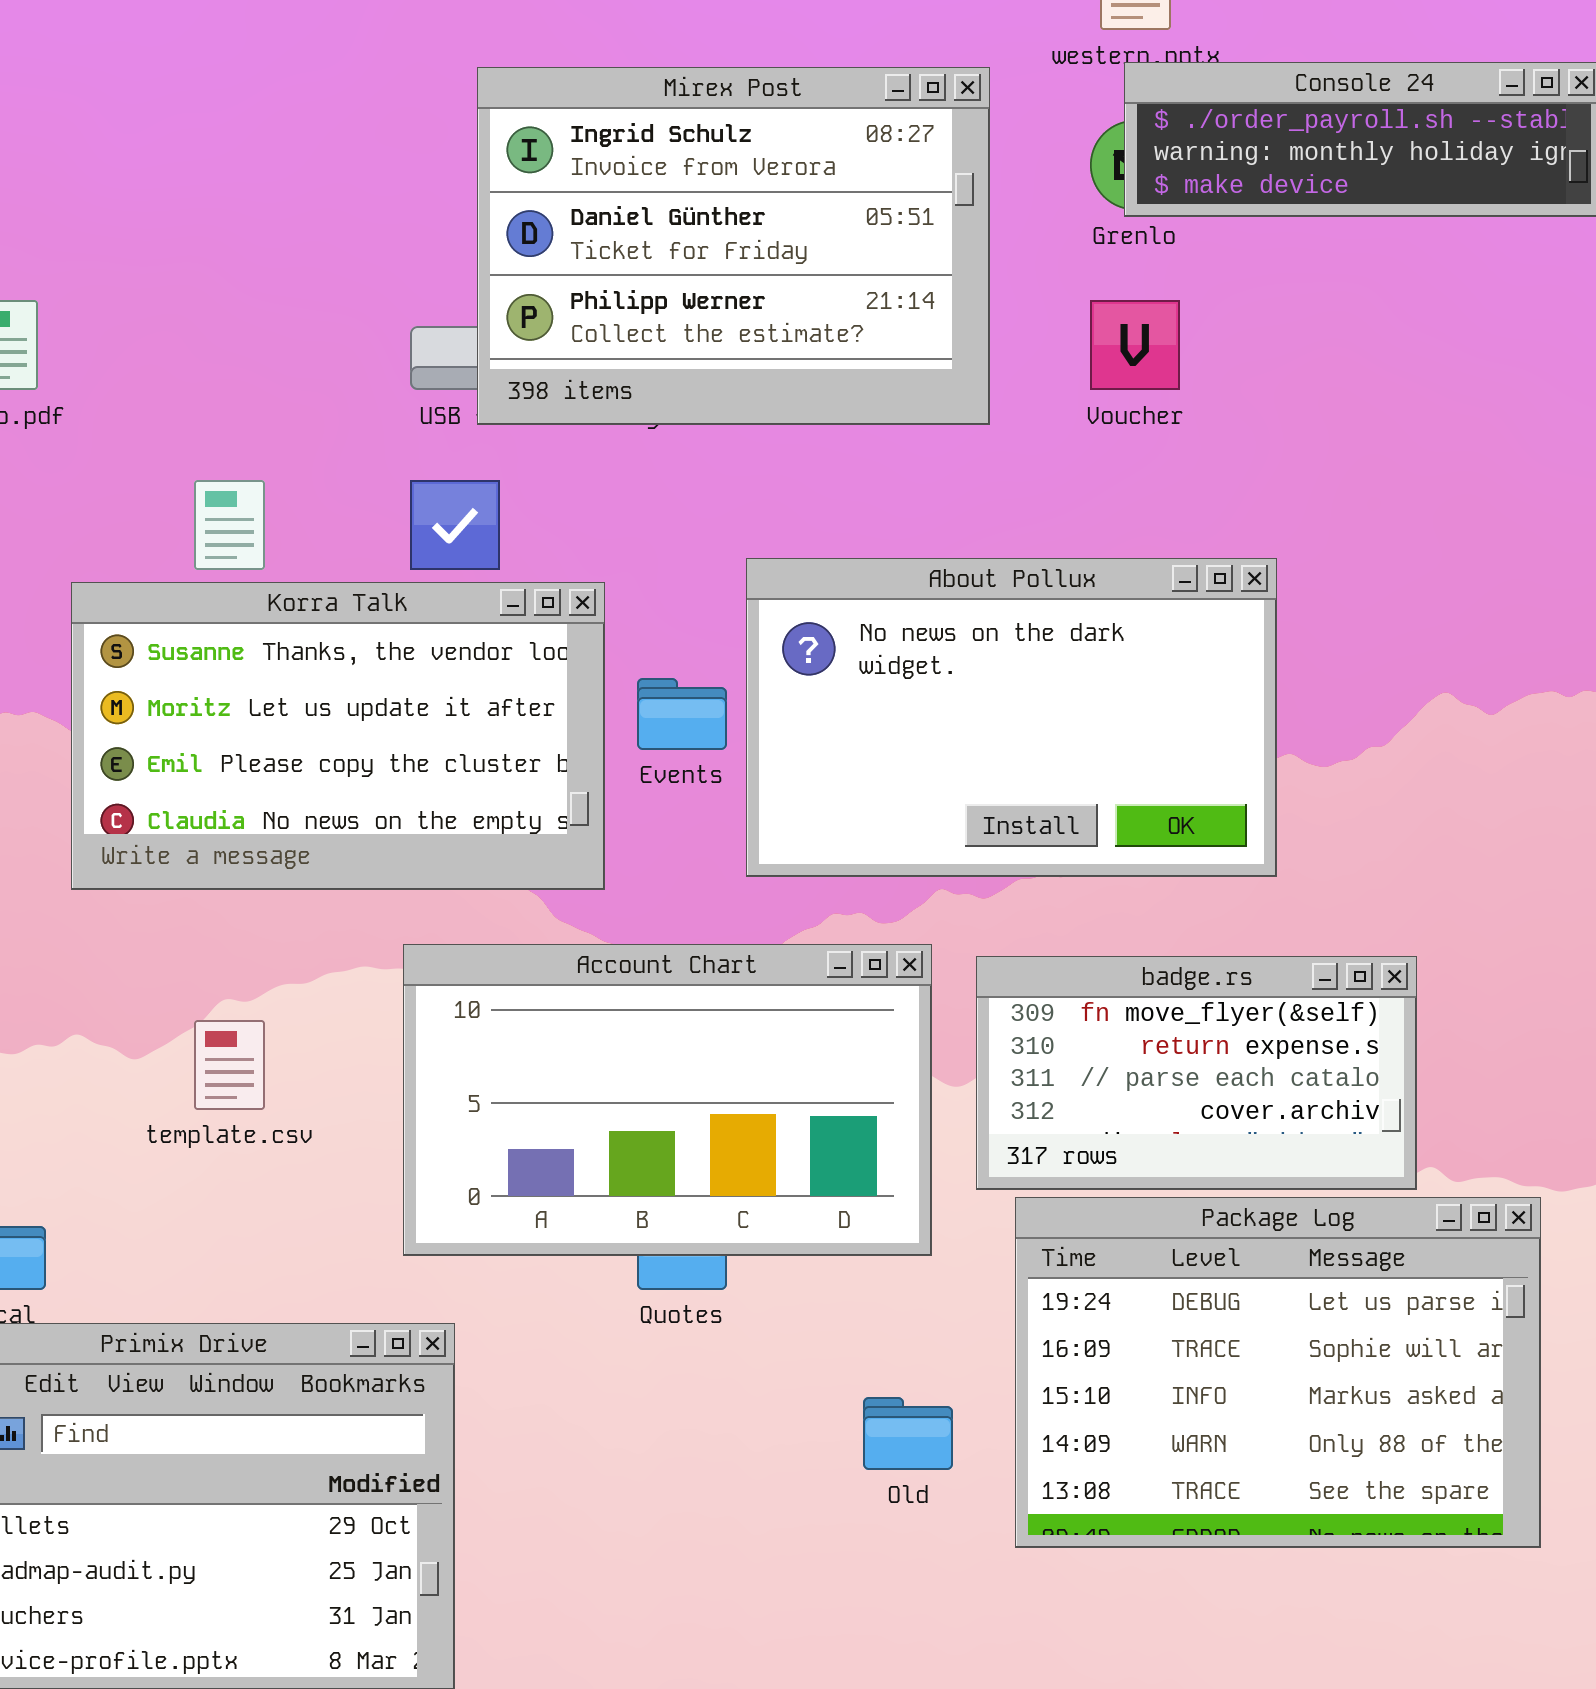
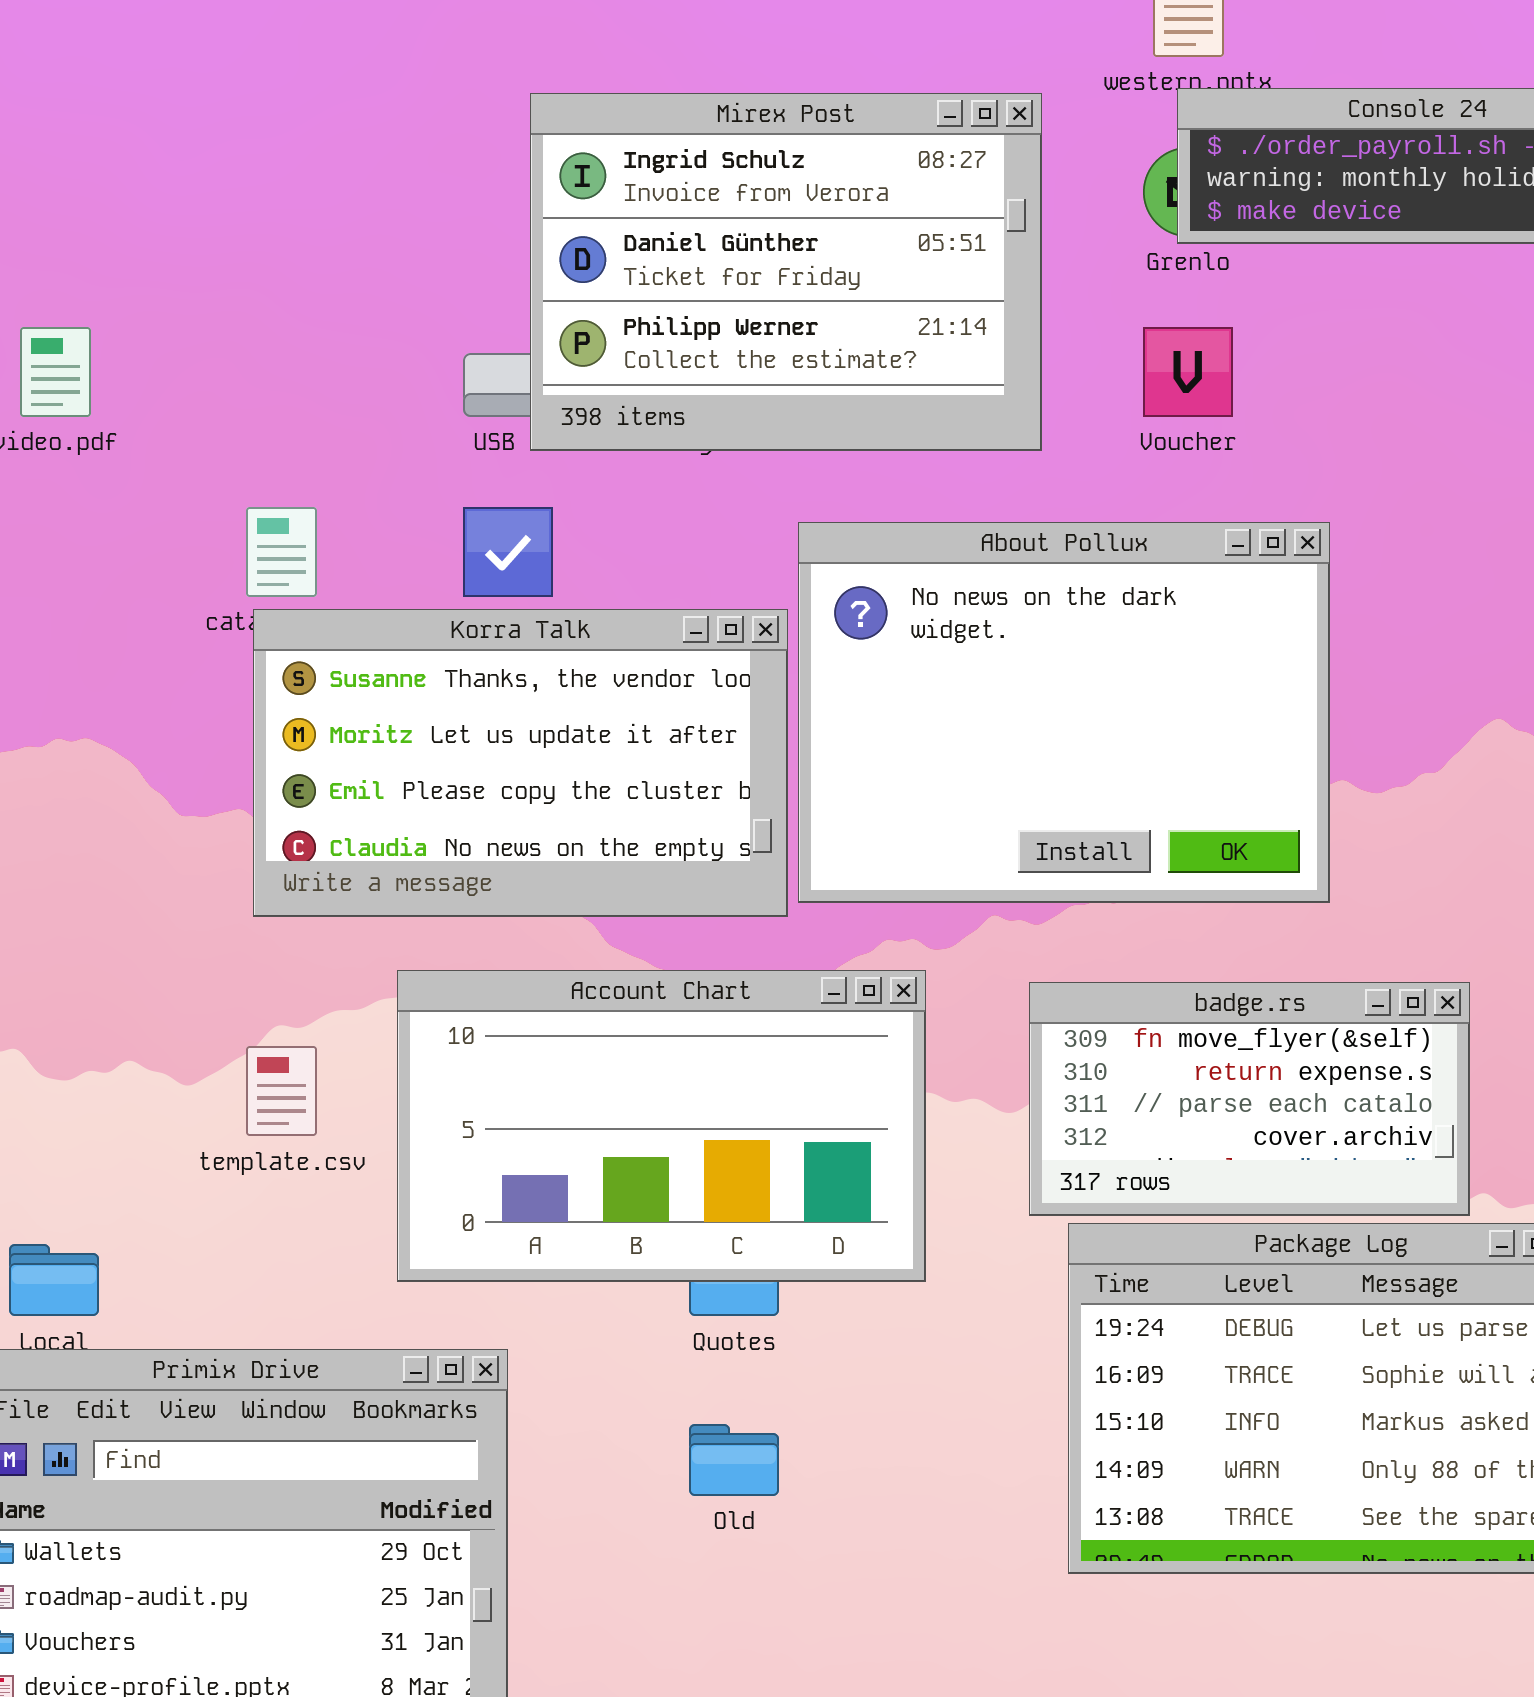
About Pollux: [746,558,1277,877] -> [798,522,1330,903], resized
Korra Talk: [71,582,605,890] -> [253,609,788,917], moved
Account Chart: [403,944,932,1256] -> [397,970,926,1282], moved
Old: [863,1397,953,1470] -> [689,1424,779,1496], moved

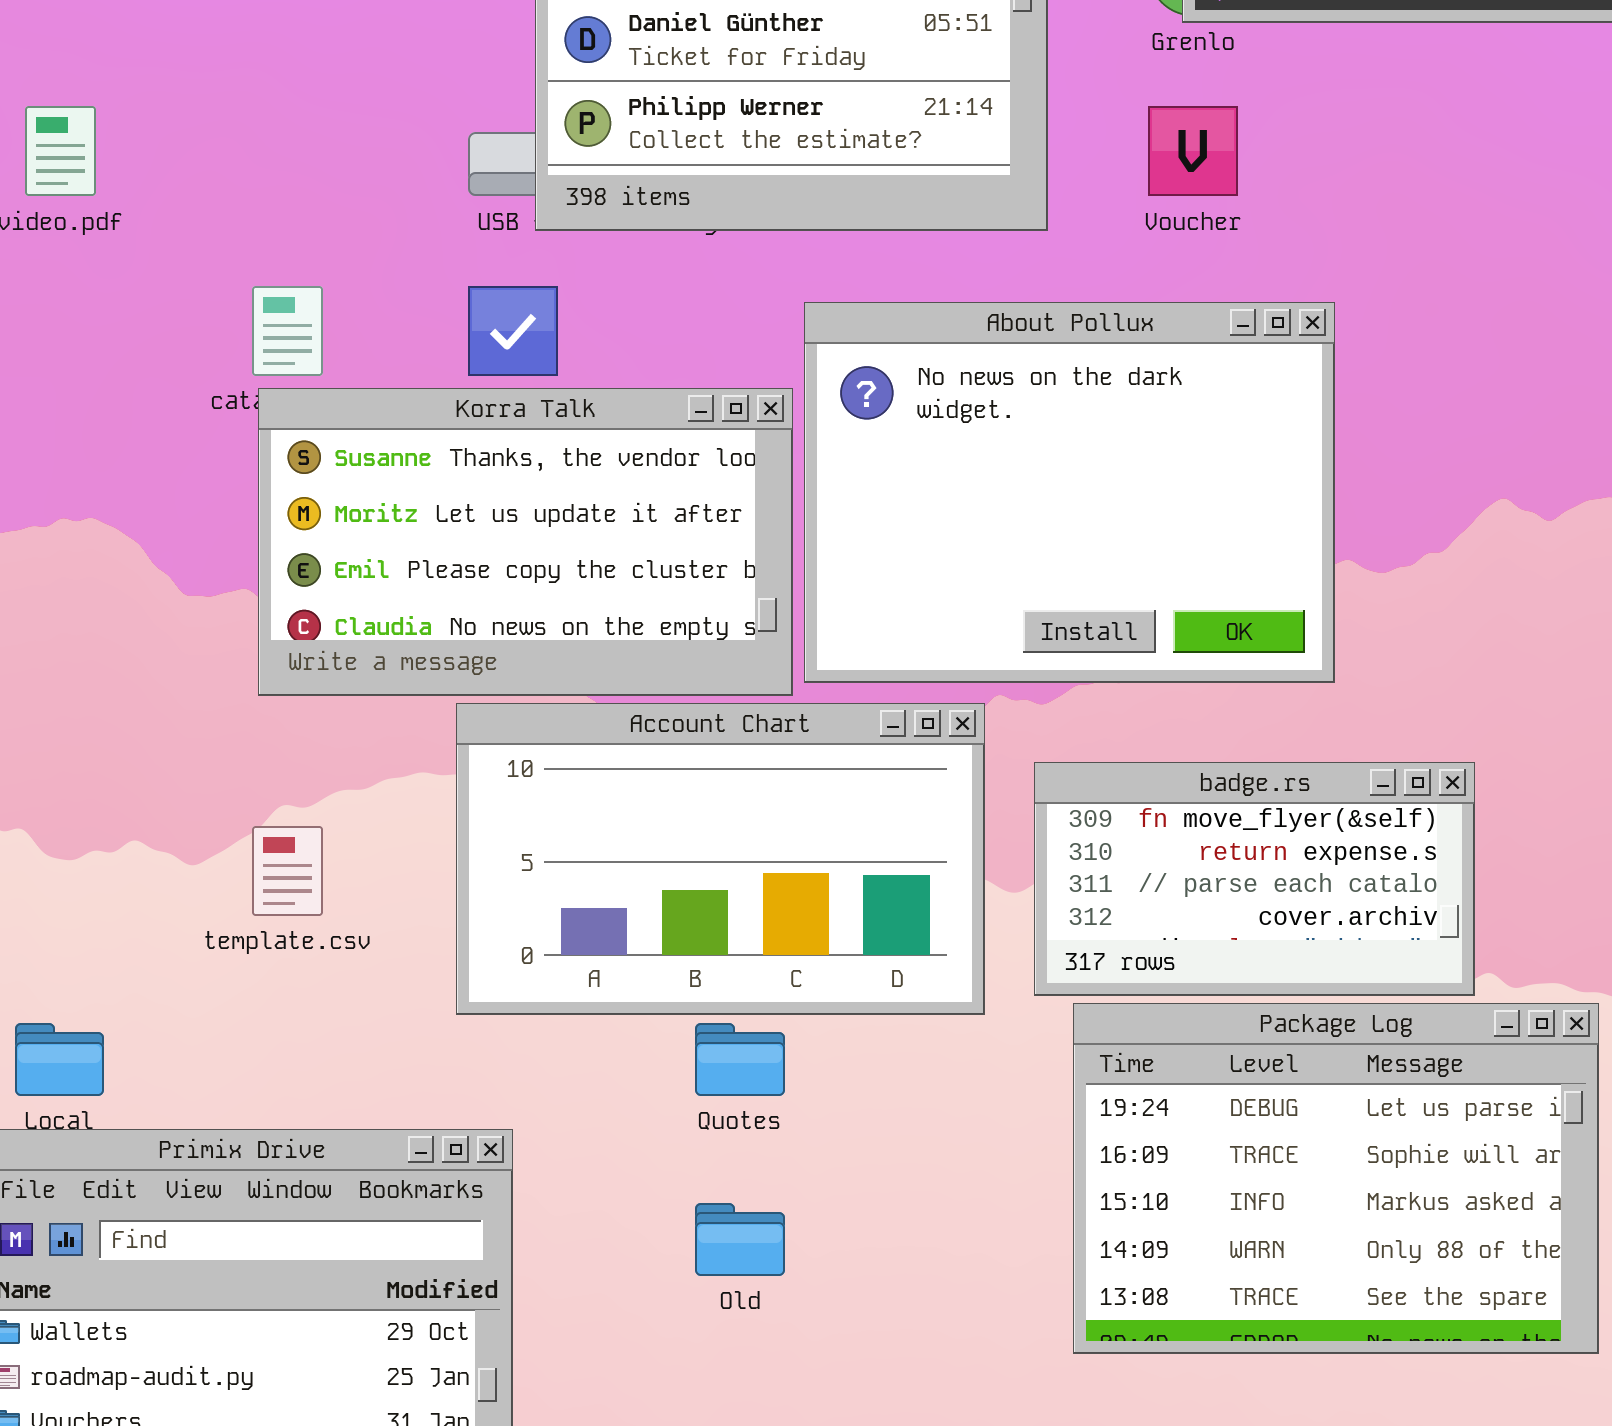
Account Chart: [397,970,926,1282] -> [456,703,985,1015], moved

